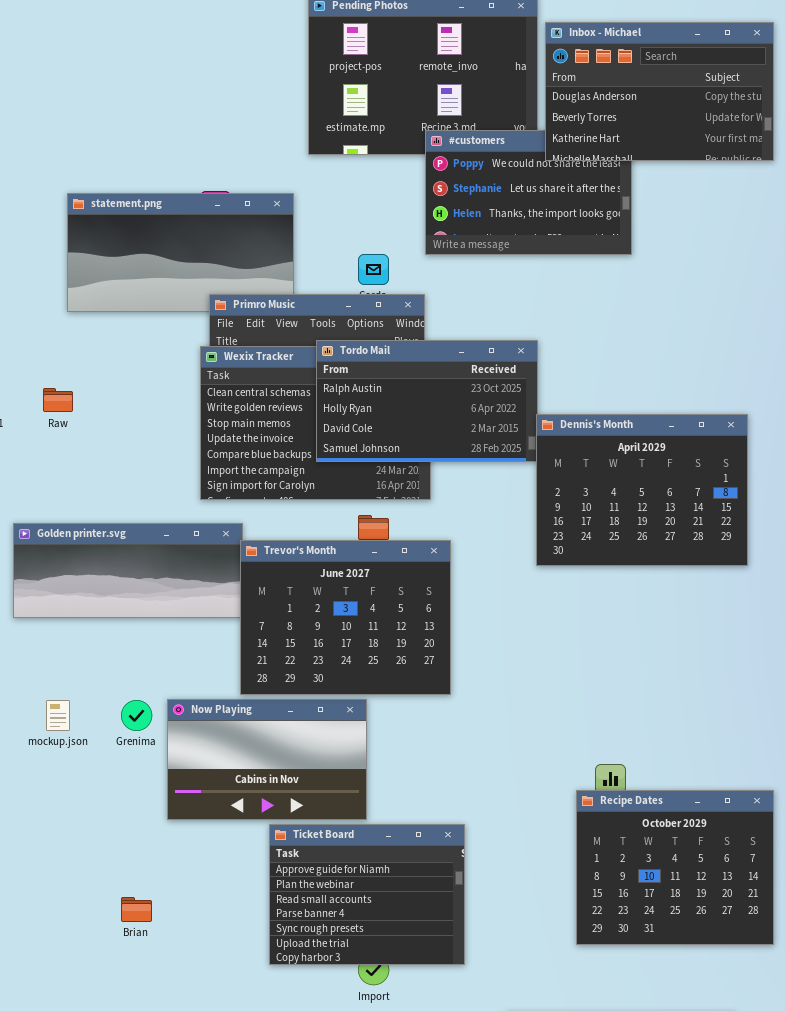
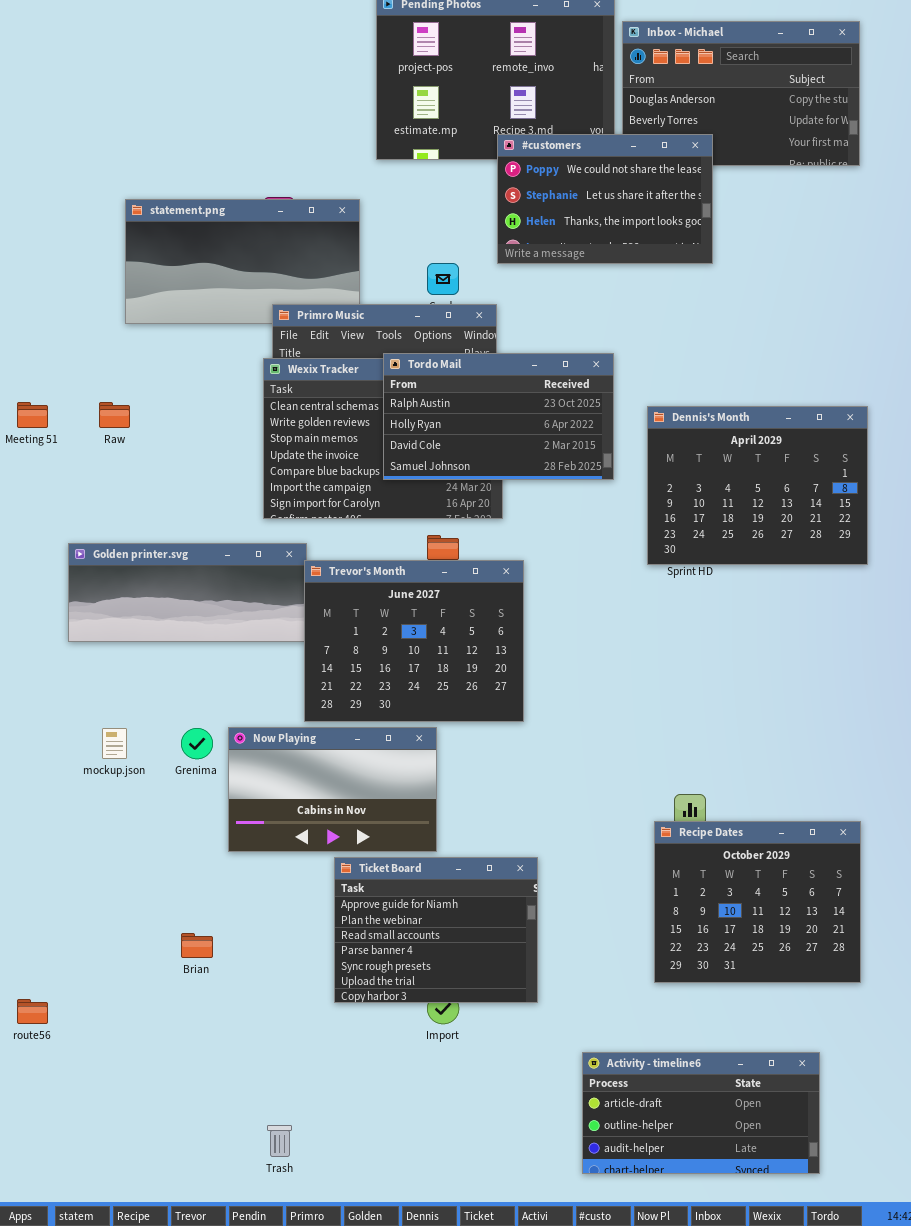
#customers: [425,130,632,255] -> [497,134,713,264], raised
Dennis's Month: [536,414,748,566] -> [647,406,868,565], moved

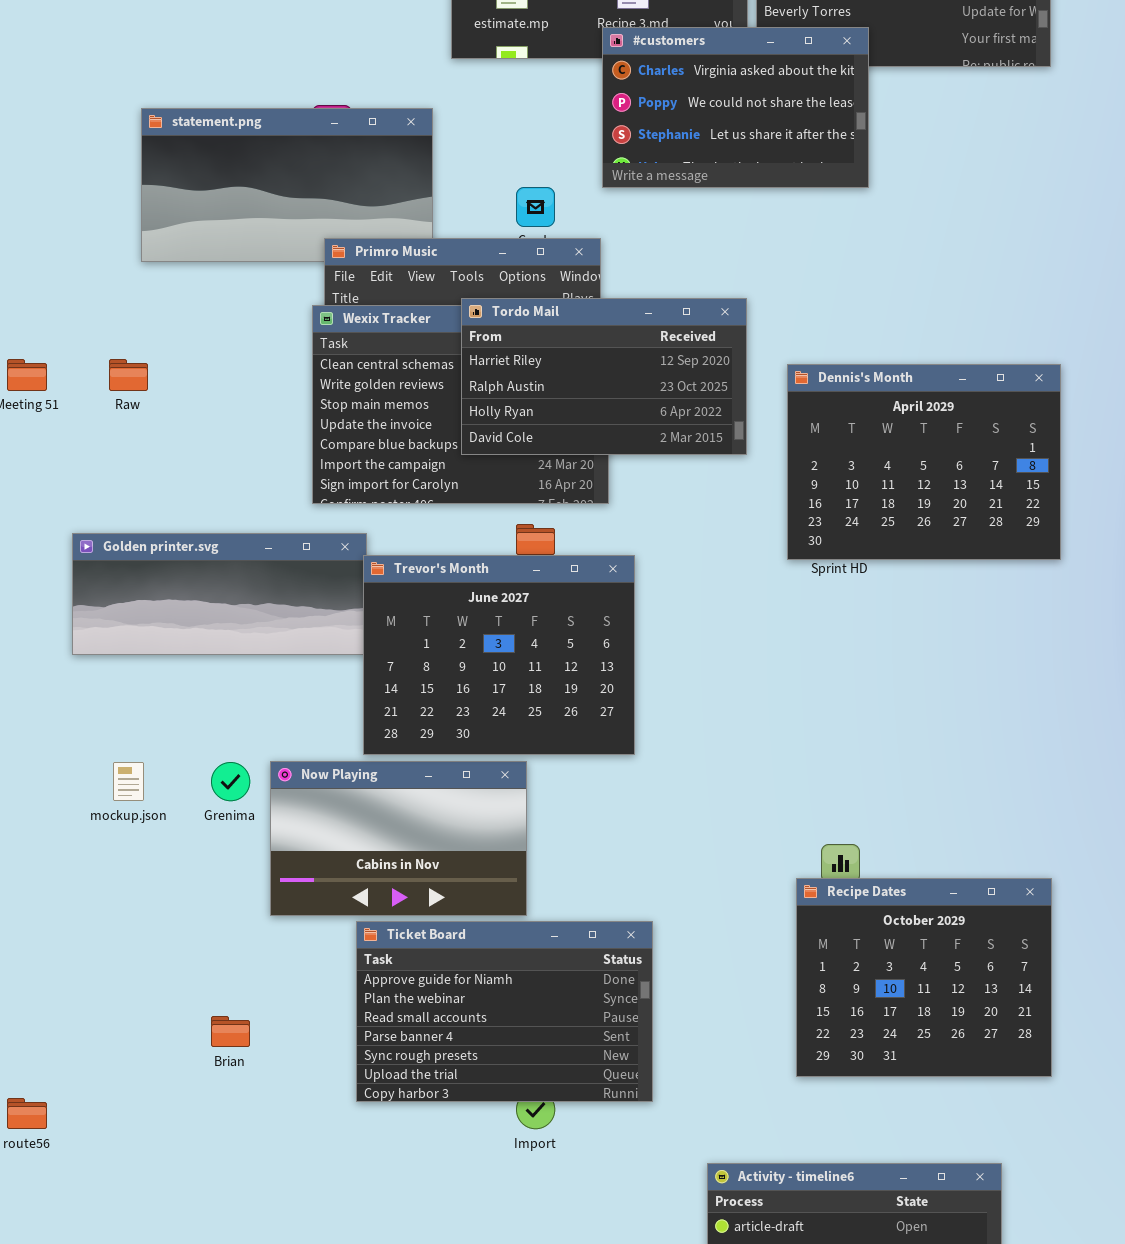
#customers: [497,134,713,264] -> [602,27,869,188], scrolled up 1 row
Tordo Mail: [383,353,614,480] -> [461,298,747,455], scrolled up 1 row
Ticket Board: [334,857,538,1003] -> [356,921,653,1102], resized

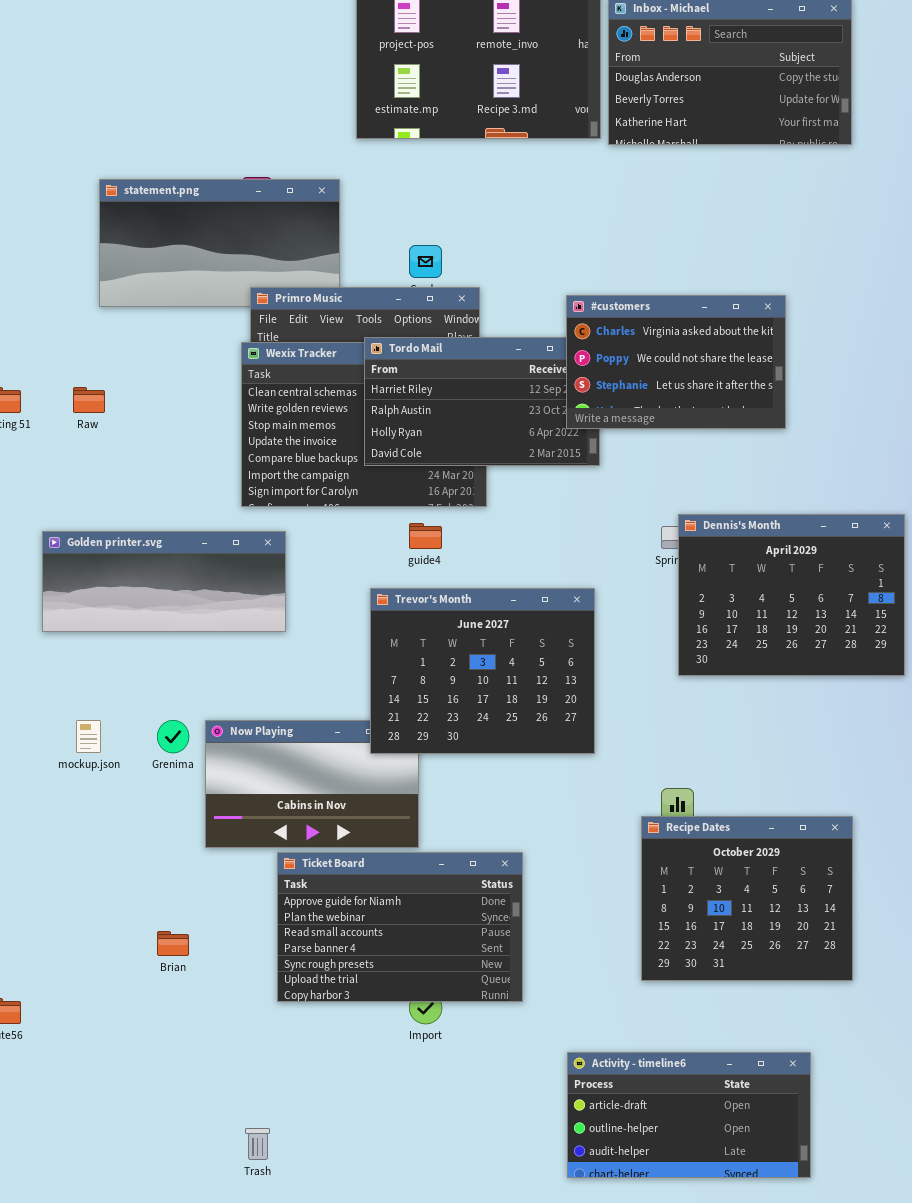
#customers: [602,27,869,188] -> [566,295,786,429], moved
Dennis's Month: [787,364,1061,560] -> [678,514,905,676], moved
Trevor's Month: [363,555,635,755] -> [370,588,595,754], moved

